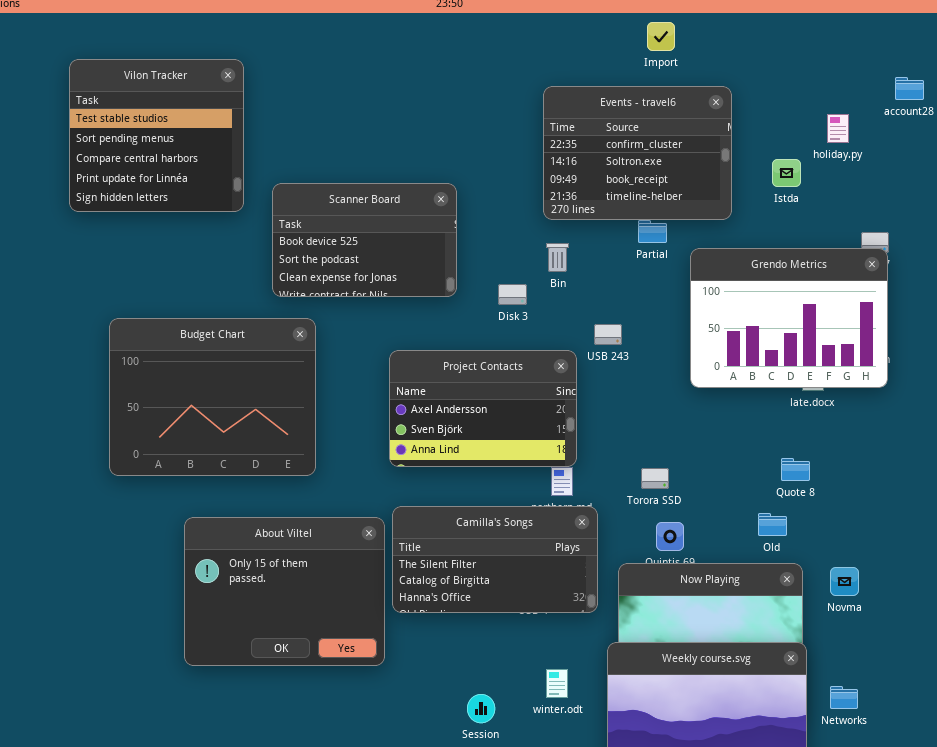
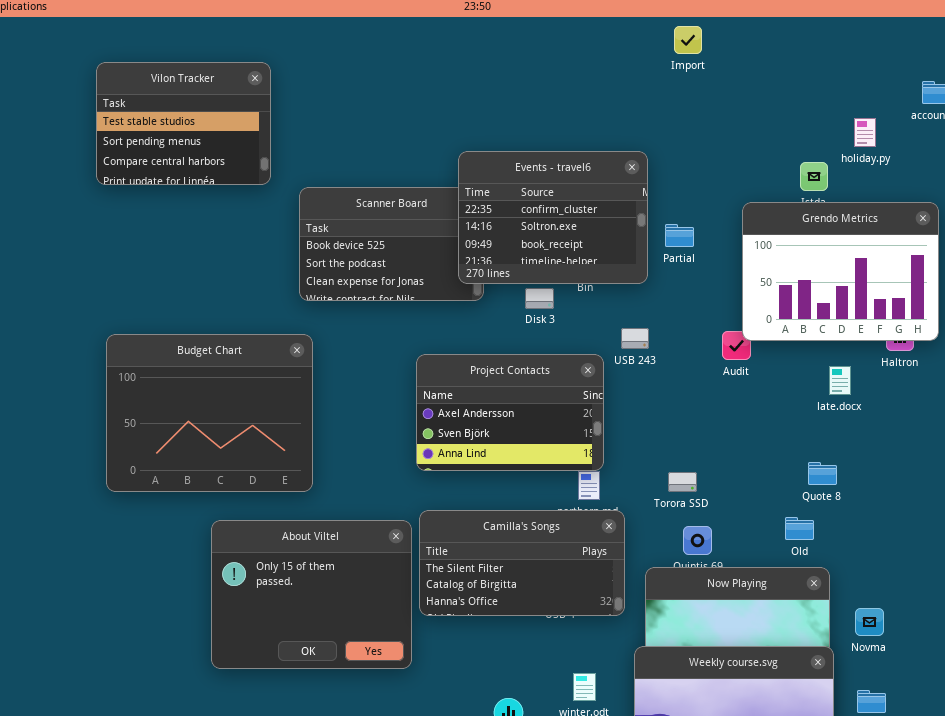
Vilon Tracker: [69,59,244,212] -> [96,62,271,185], resized
Events - travel6: [543,86,732,220] -> [458,151,648,284], moved
Grendo Metrics: [690,248,888,388] -> [742,202,939,341], moved
Budget Chart: [109,318,316,476] -> [106,334,313,492], moved
Novma: [830,567,859,596] -> [855,608,884,636], moved

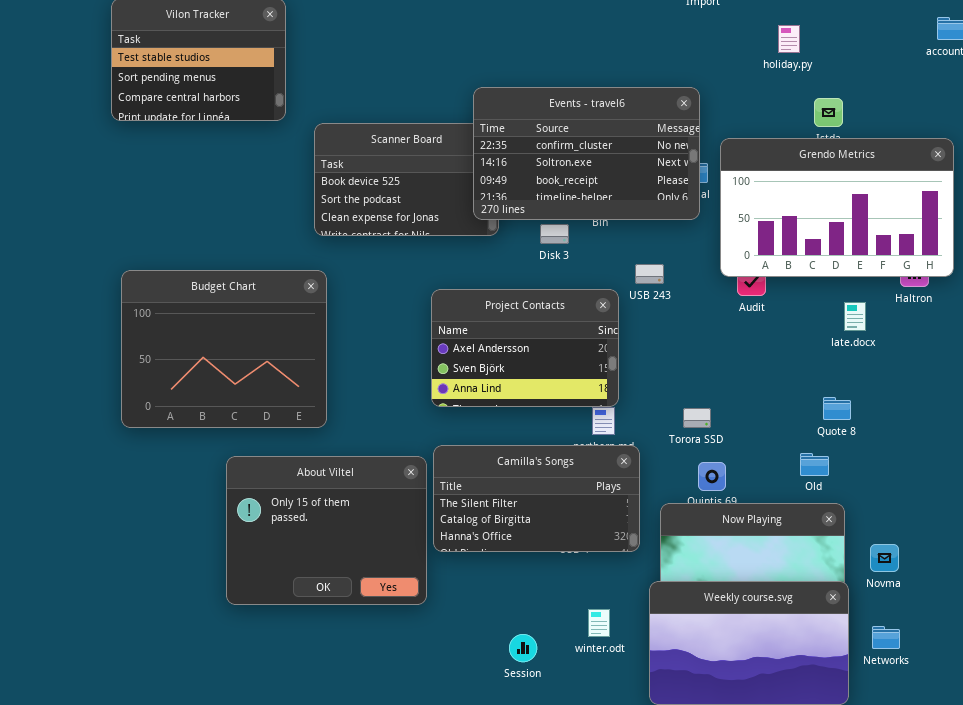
holiday.py: [854,118,876,147] -> [778,25,800,53], moved
Events - travel6: [458,151,648,284] -> [473,87,700,220], resized
Grendo Metrics: [742,202,939,341] -> [720,138,954,277], resized

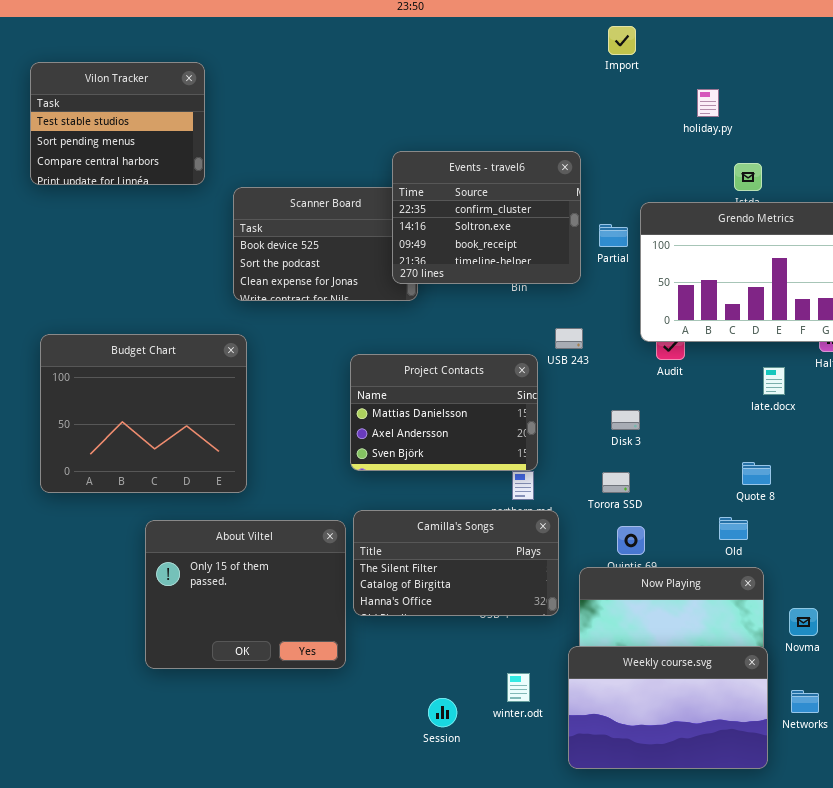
Events - travel6: [473,87,700,220] -> [392,151,581,284], resized
Disk 3: [540,224,569,244] -> [611,410,640,430], moved
Project Contacts: [431,289,619,407] -> [350,354,538,471], scrolled up 1 row

